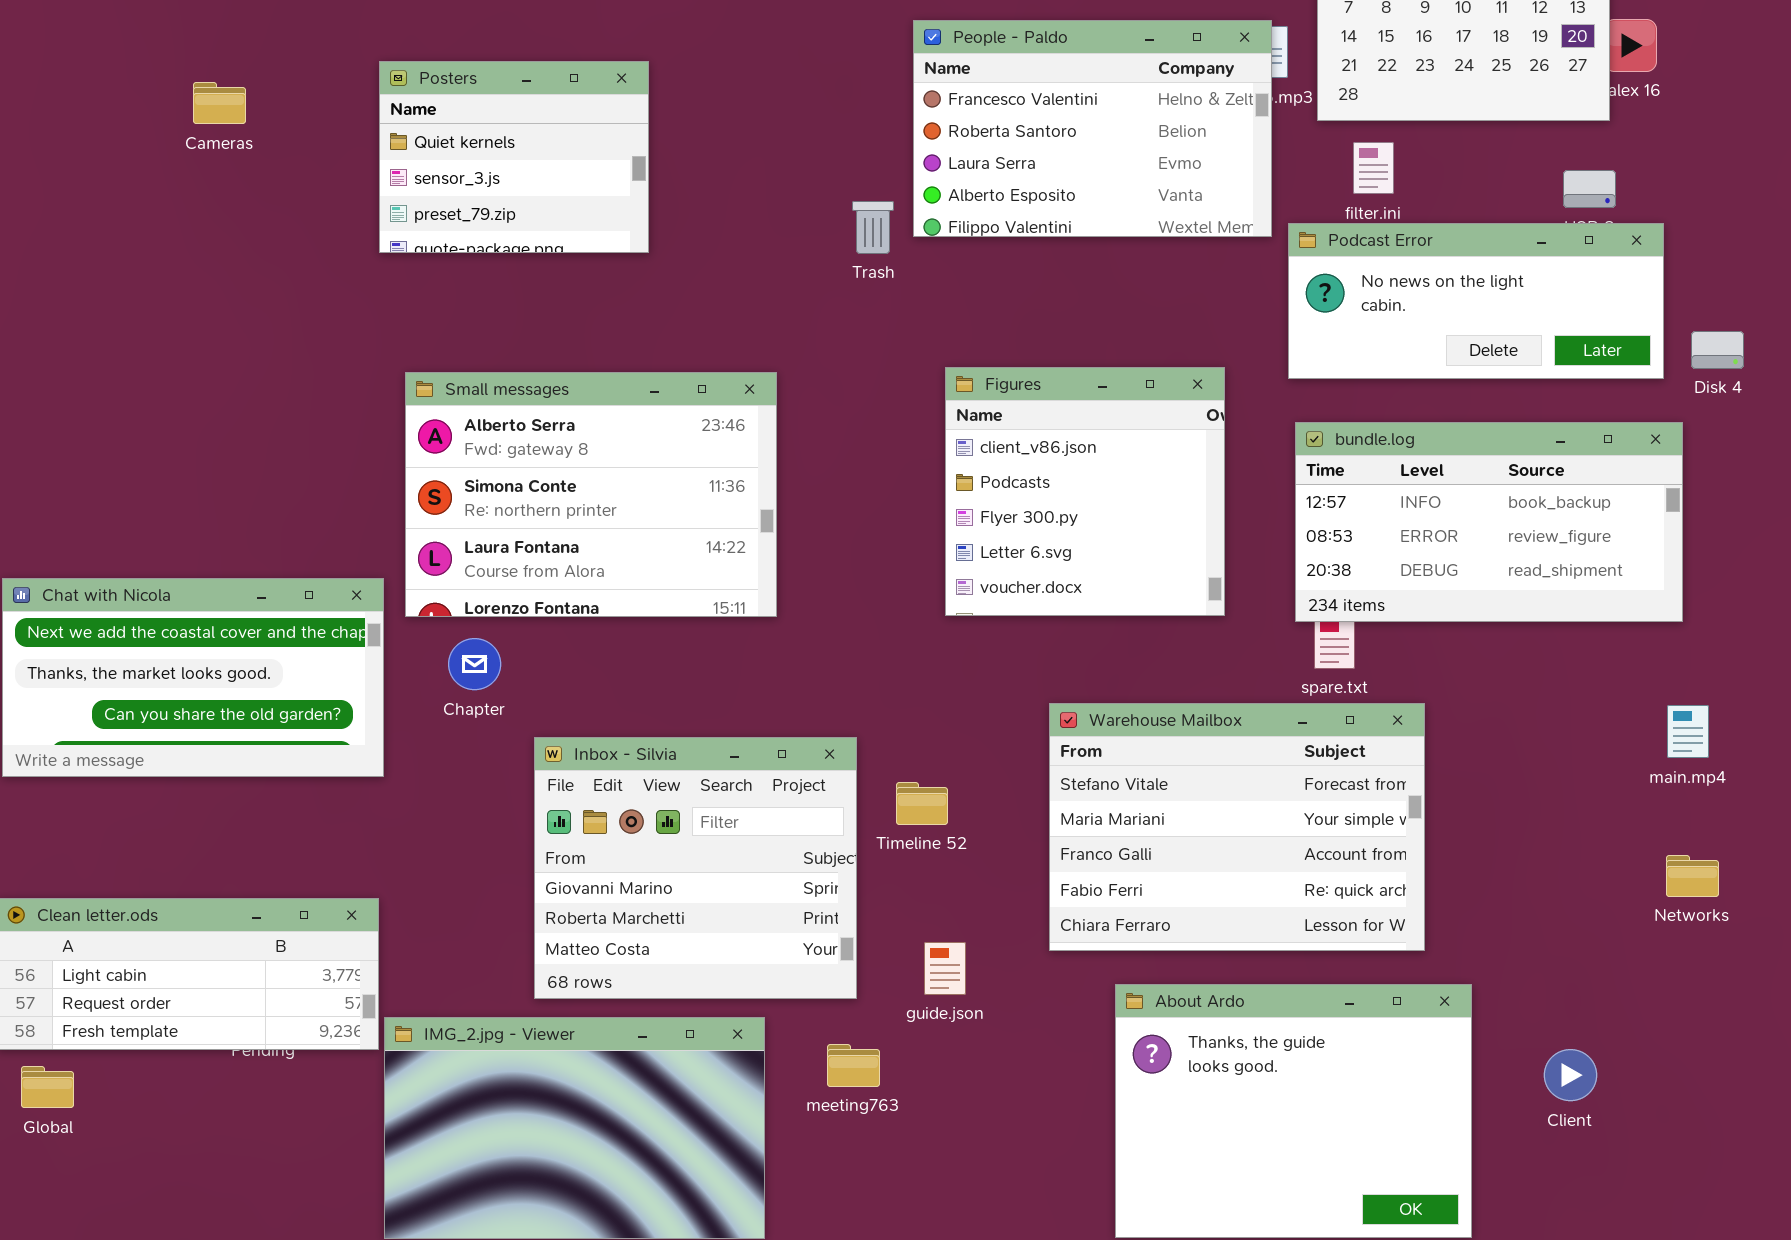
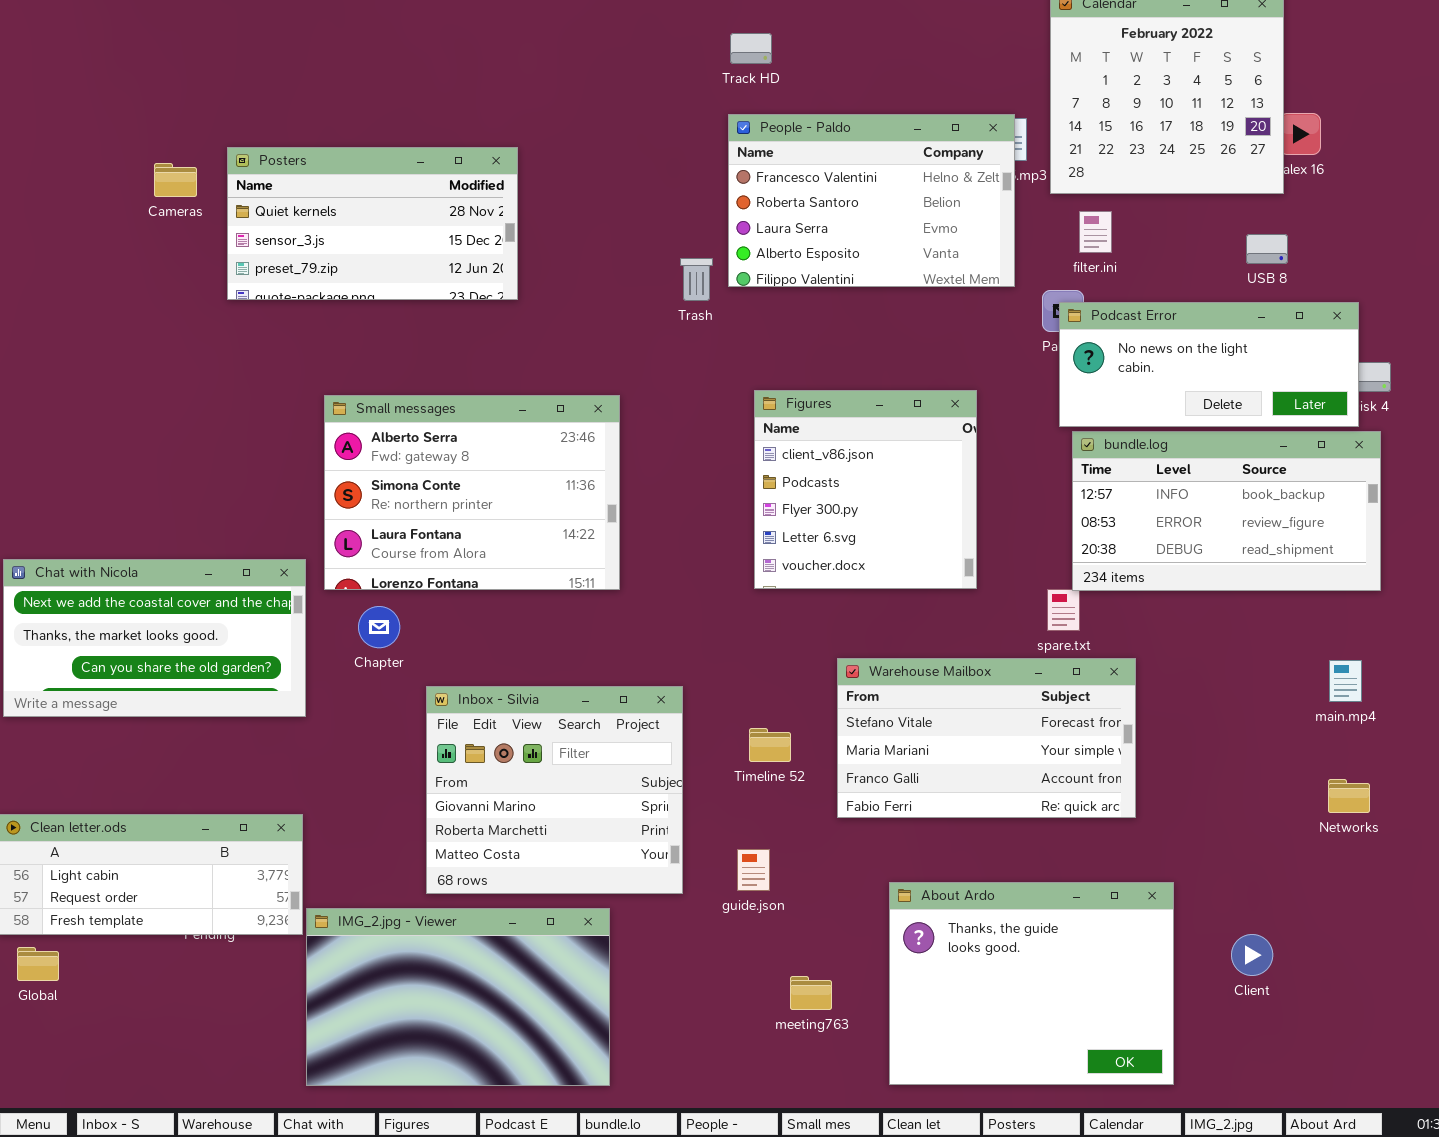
Posters: [379,61,649,253] -> [227,147,518,300], resized
Podcast Error: [1288,223,1664,379] -> [1059,302,1359,427], moved
bundle.log: [1295,422,1683,622] -> [1072,431,1381,591], moved
Warehouse Mailbox: [1049,703,1425,951] -> [837,658,1136,818], resized
Timeline 52: [896,782,948,825] -> [749,728,791,762], moved
meeting763: [827,1044,880,1087] -> [790,976,832,1010], moved

